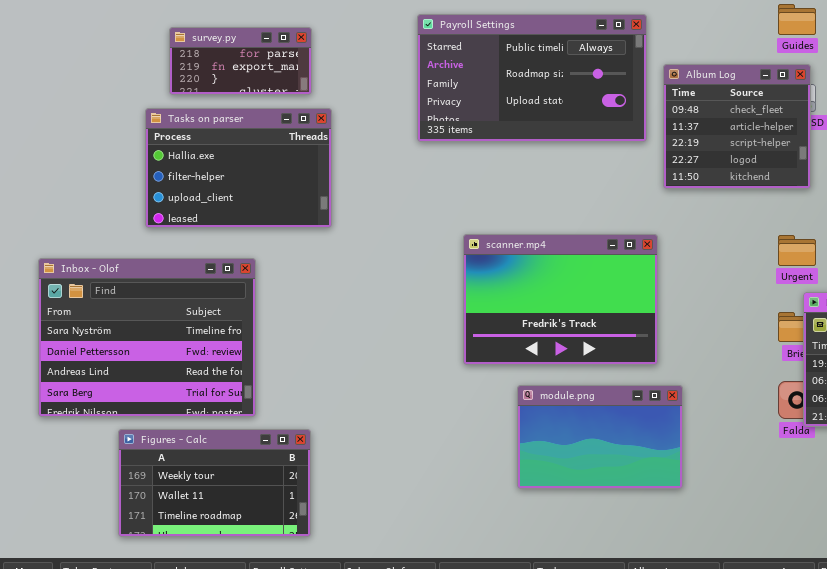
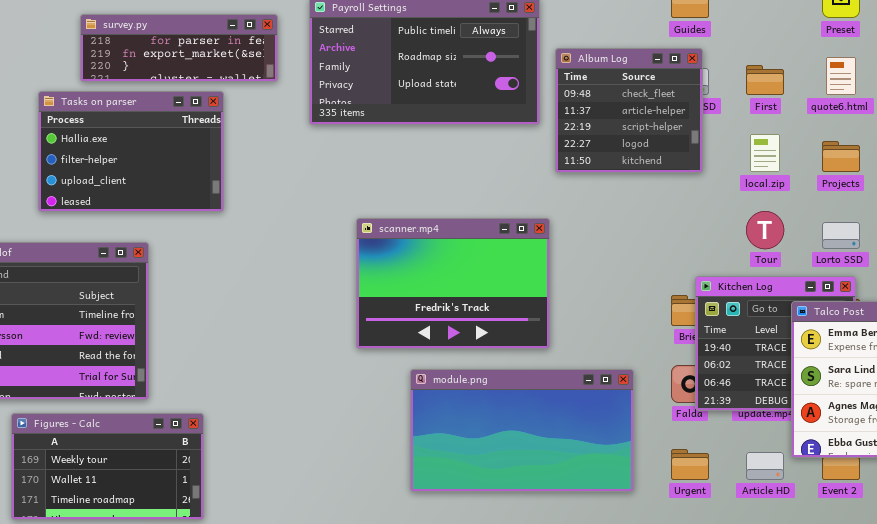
survey.py: [169,27,312,95] -> [80,14,278,82], moved, resized
Urgent: [778,235,816,266] -> [671,449,709,480], moved
module.png: [517,385,683,489] -> [410,369,634,492], resized

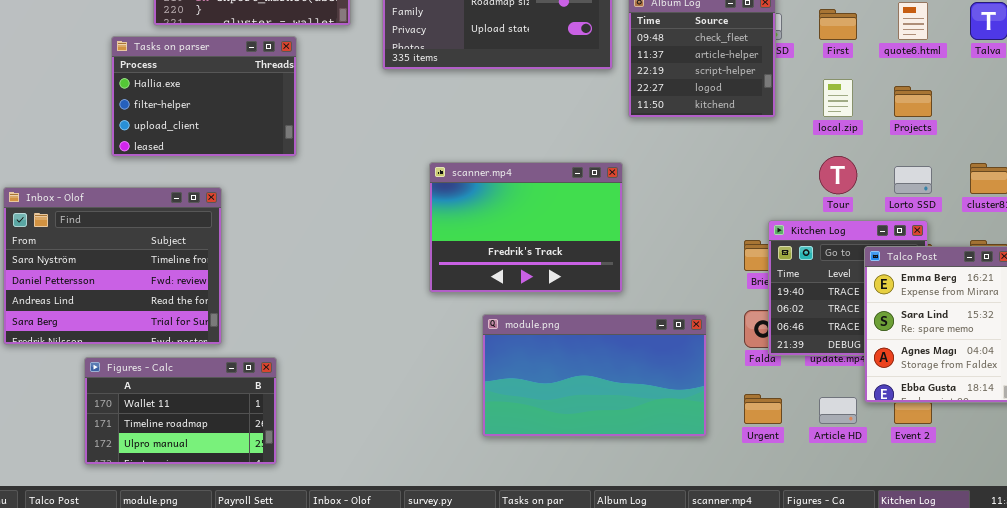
Figures - Calc: [11,413,204,520] -> [84,357,277,465], scrolled down 1 row

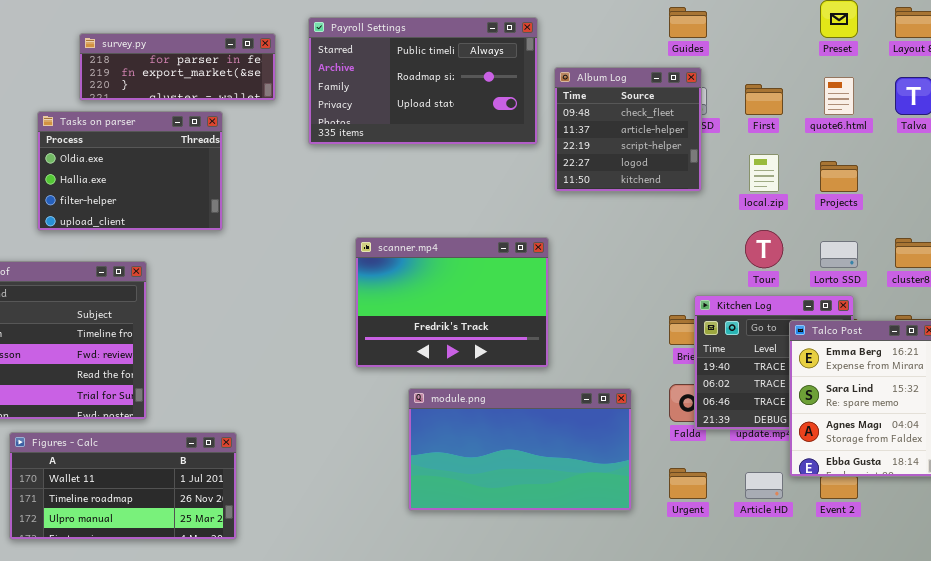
Tasks on parser: [111,36,297,157] -> [37,111,223,231], scrolled up 1 row
Figures - Calc: [84,357,277,465] -> [9,432,237,540], resized

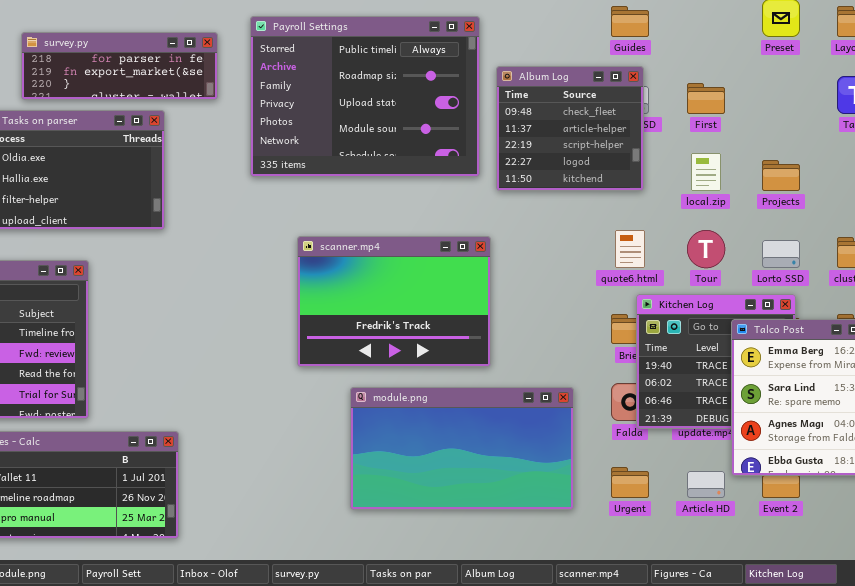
Payroll Settings: [308,17,538,145] -> [250,16,480,177], resized
quote6.html: [824,77,854,115] -> [615,230,645,268], moved

